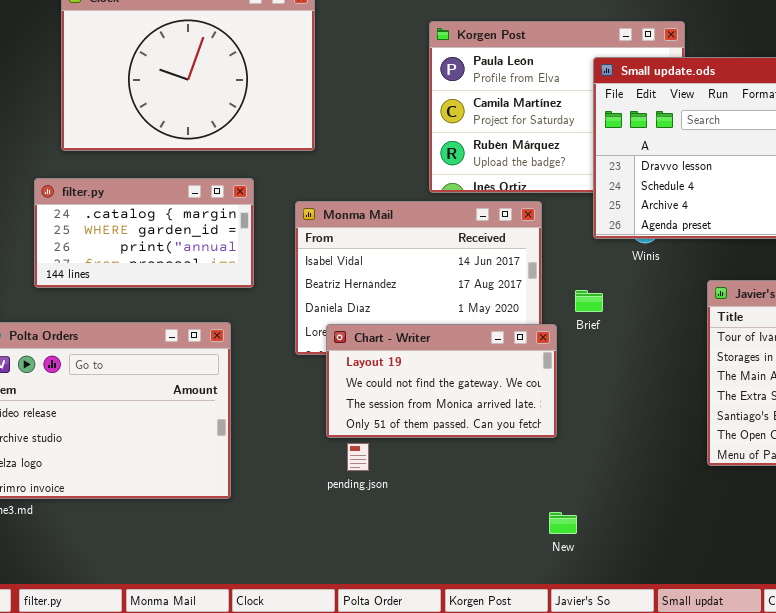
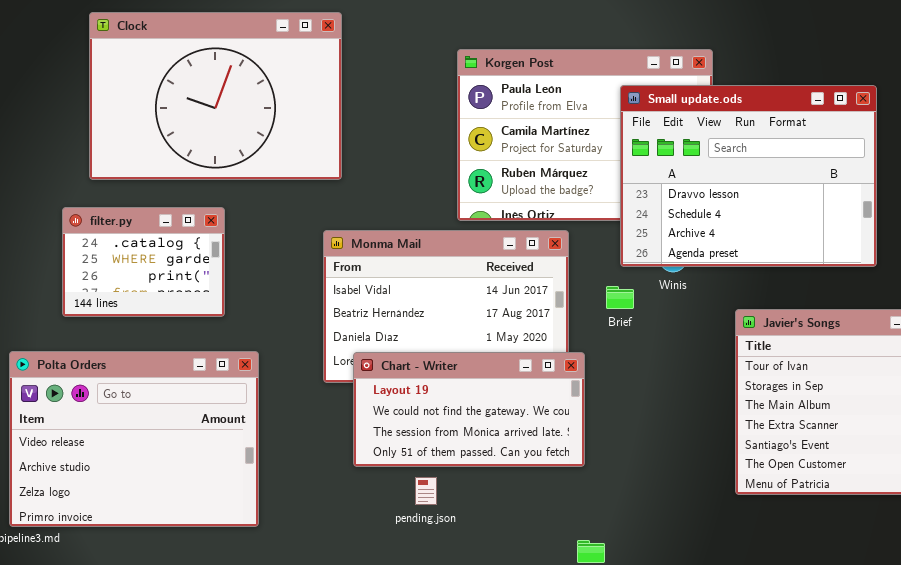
filter.py: [34,178,254,288] -> [62,207,225,317], resized
Brief: [575,290,603,312] -> [606,286,634,309], moved
pending.json: [347,443,369,471] -> [415,477,437,505], moved

